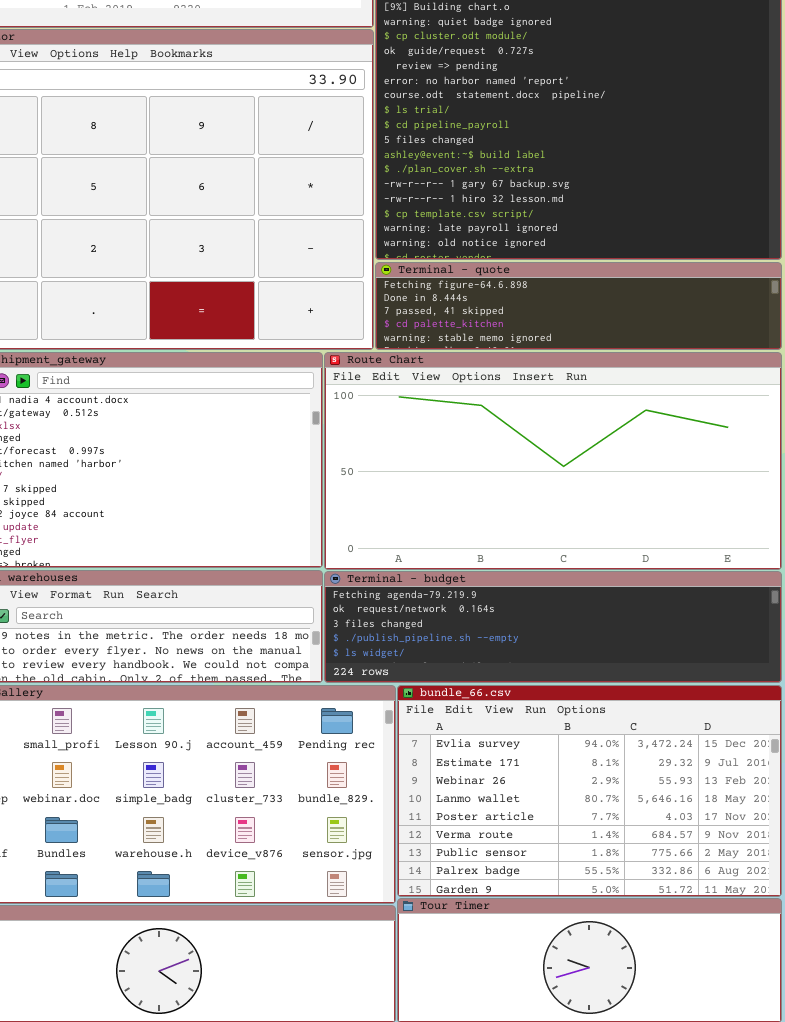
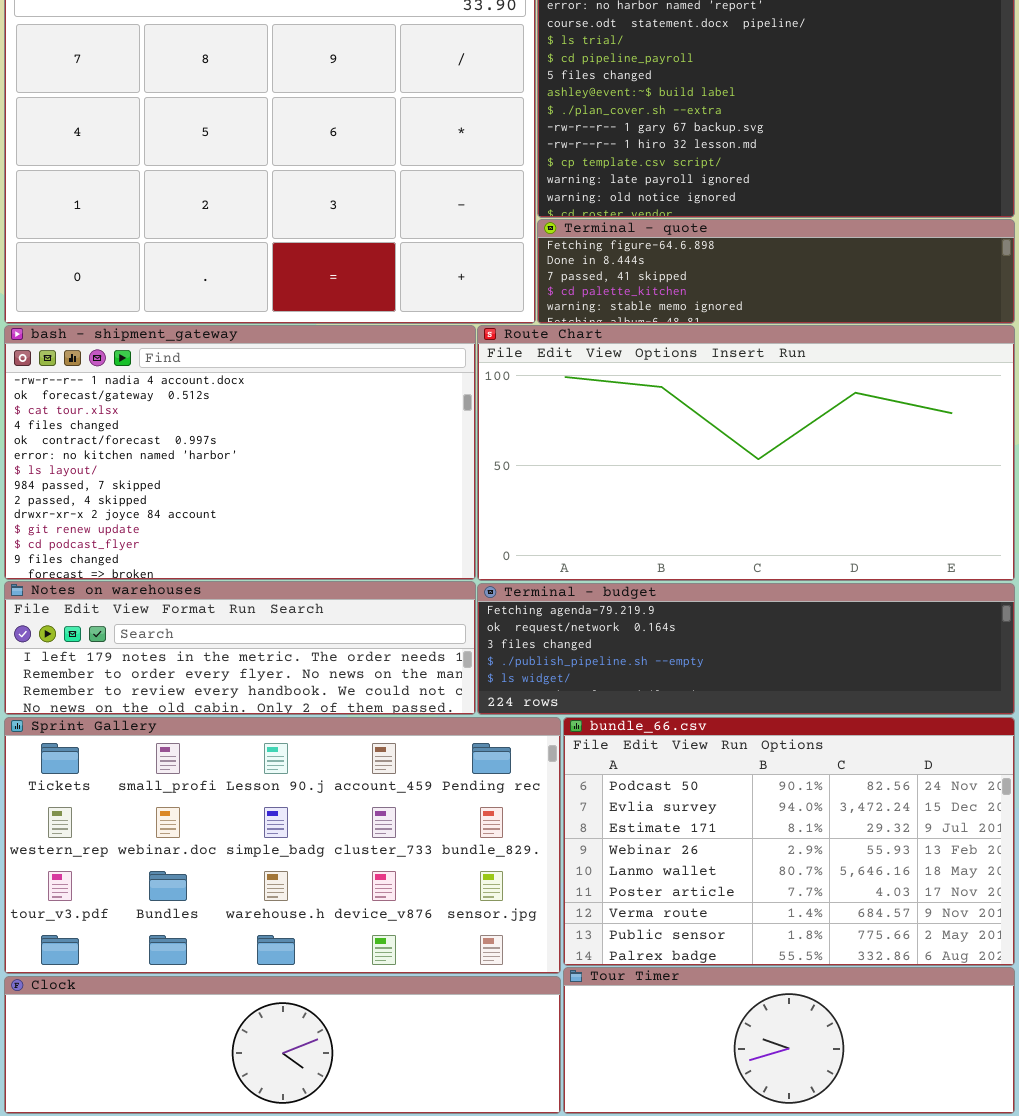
bundle_66.csv: [397,685,782,897] -> [563,717,1015,966], scrolled up 1 row

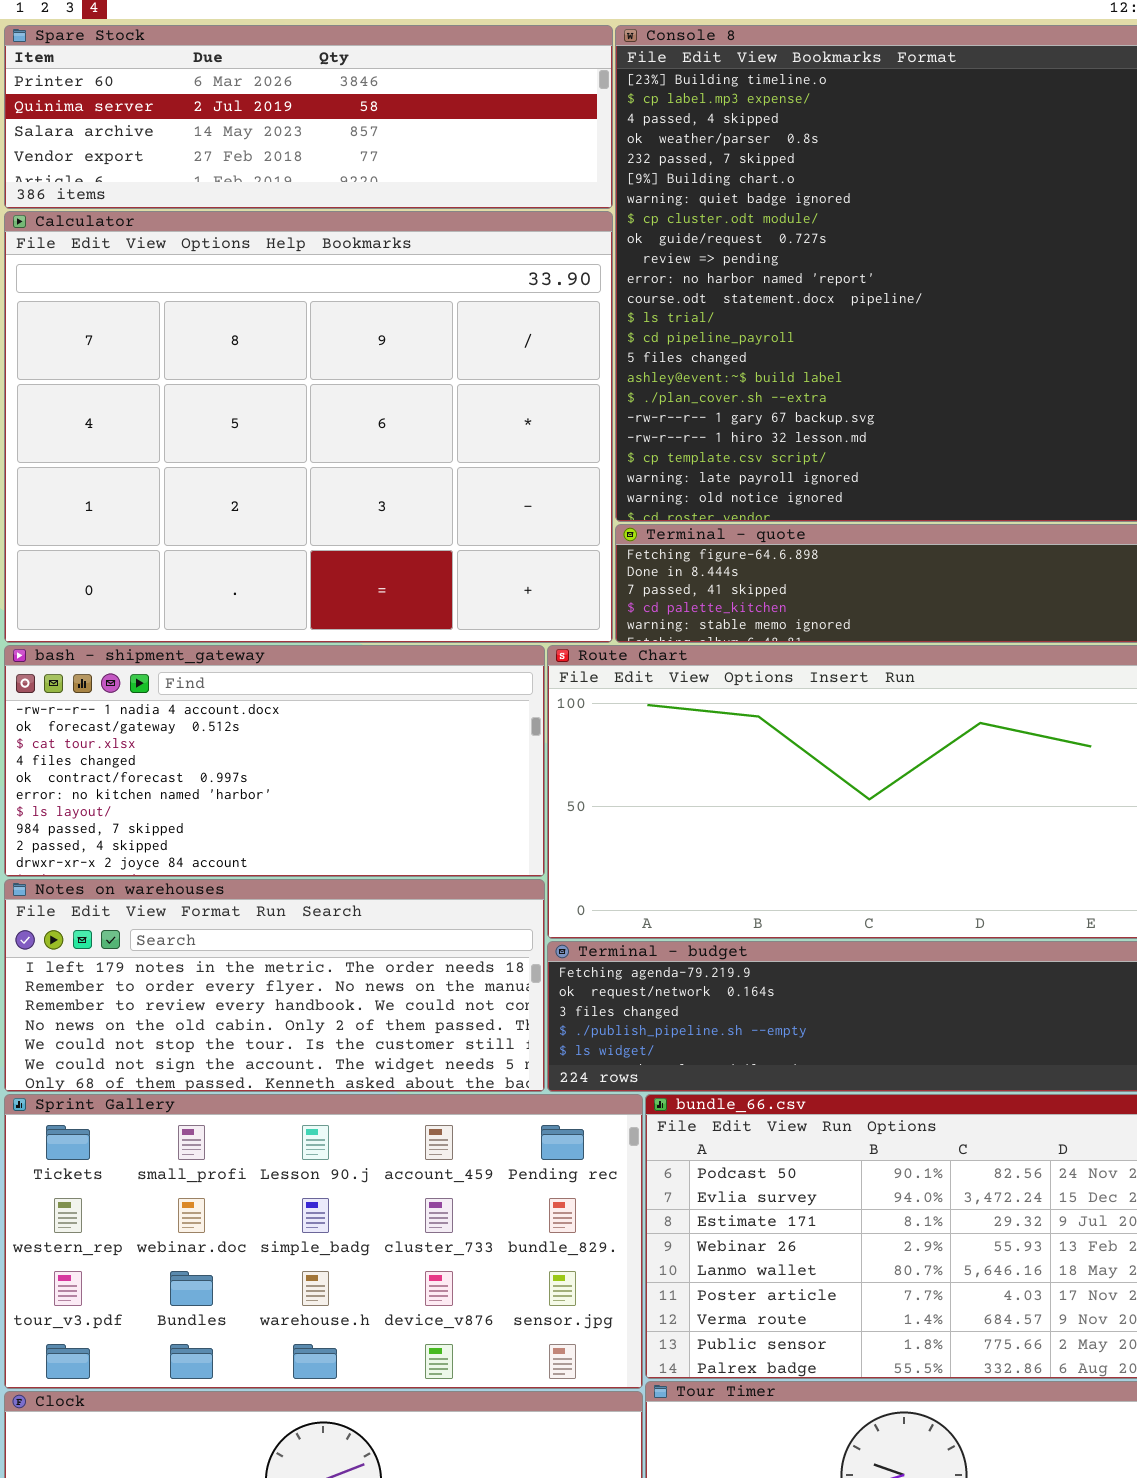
bash - shipment_gateway: [4,325,476,580] -> [4,645,545,877], resized
Notes on warehouses: [4,581,476,715] -> [4,879,545,1092], resized

